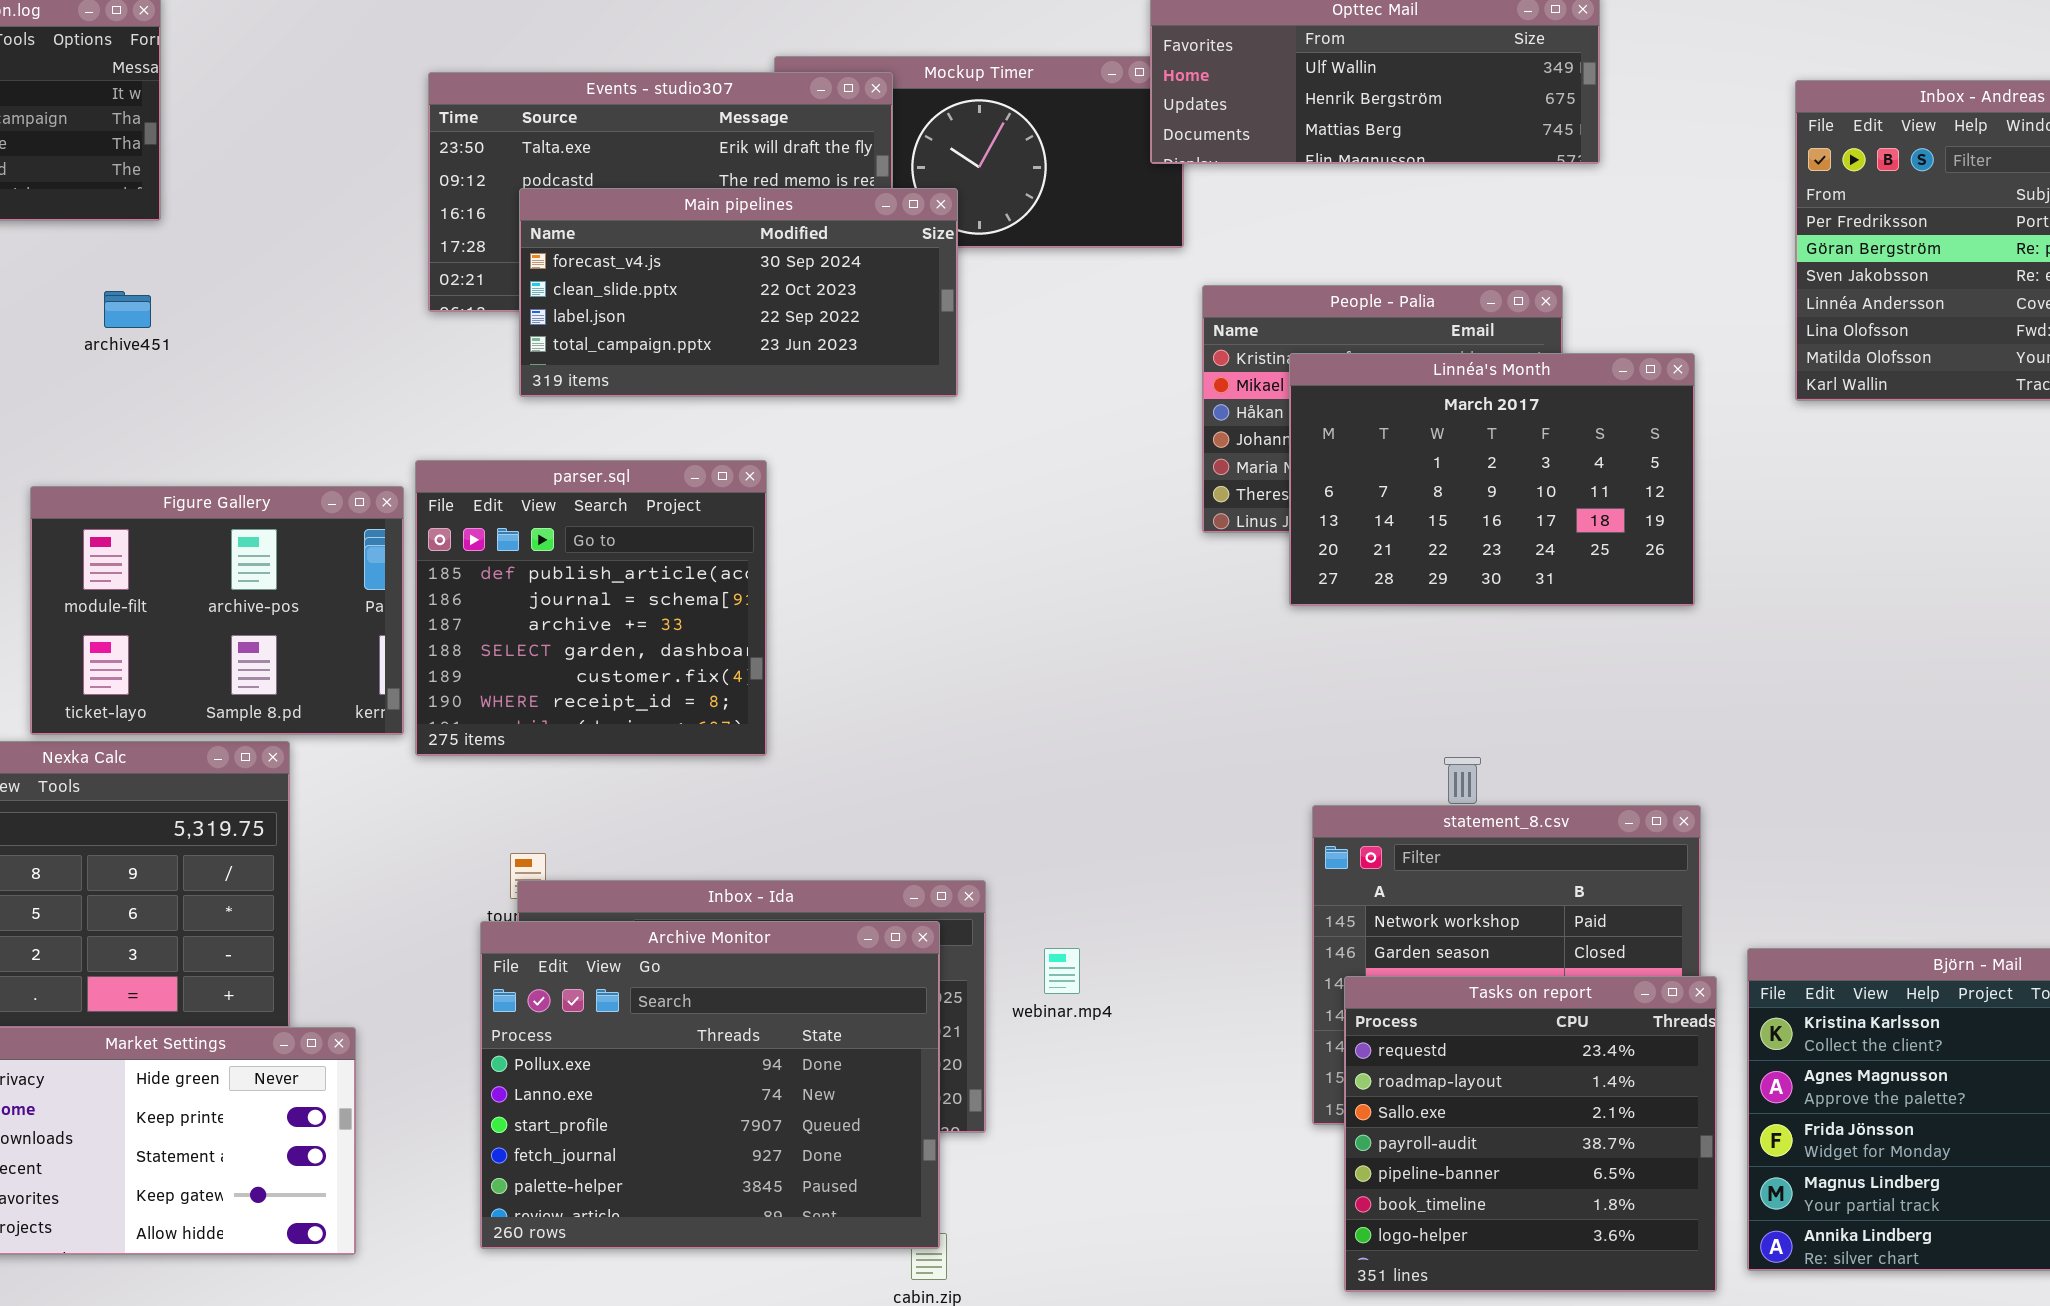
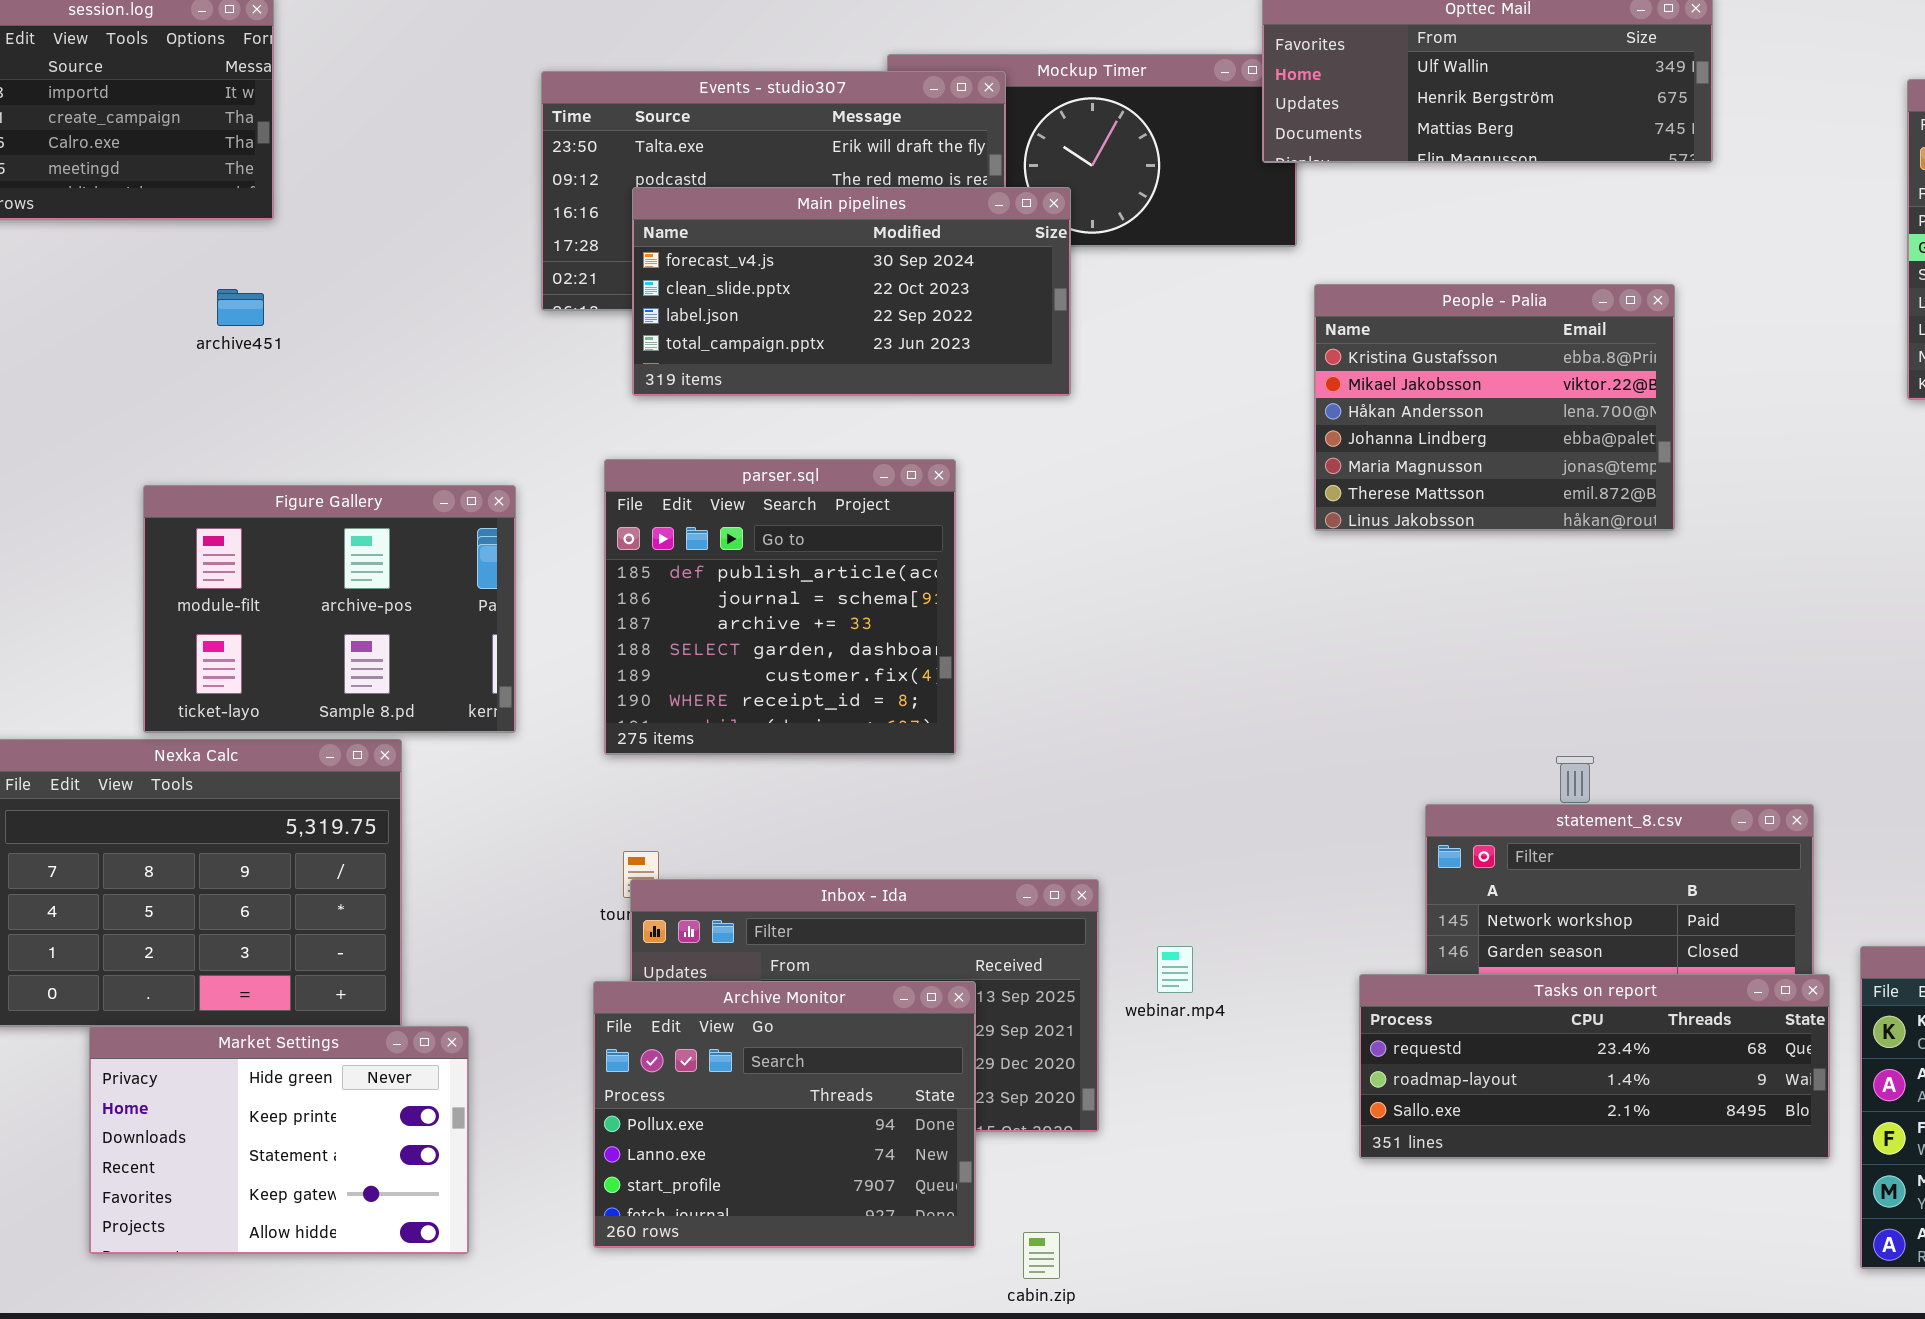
Linnéa's Month: [1289,353,1695,606] -> none, closed
parser.sql: [415,460,767,756] -> [604,459,956,755], moved
Archive Monitor: [480,921,940,1249] -> [593,981,976,1248], resized
Tasks on report: [1344,976,1717,1292] -> [1359,974,1830,1159], resized

